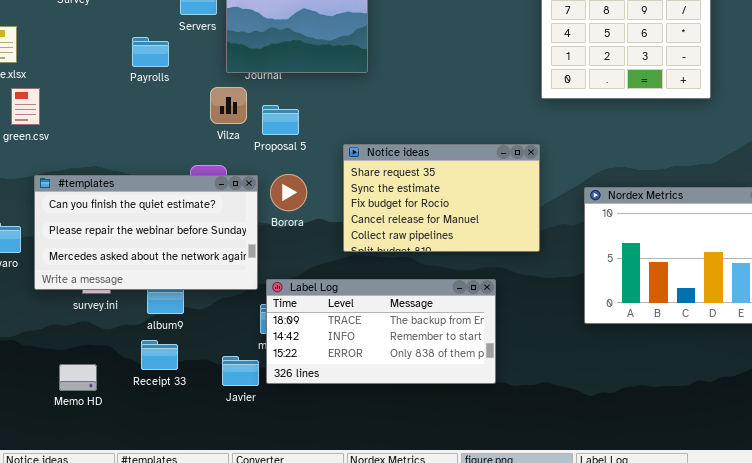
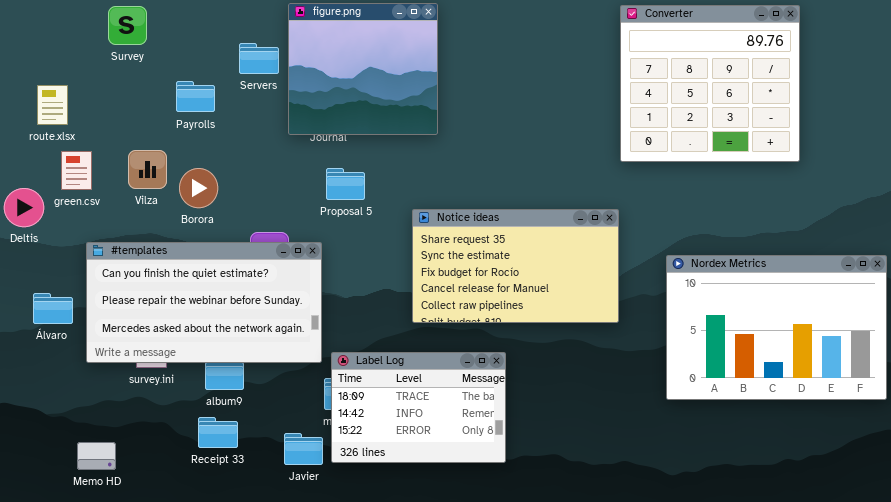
Payrolls: [132,37,169,67] -> [176,81,215,112], moved
Vilza: [210,87,247,124] -> [128,150,167,189], moved
Borora: [270,174,307,211] -> [179,168,218,208], moved
Label Log: [266,279,496,384] -> [331,352,506,463], resized
Memo HD: [59,364,97,391] -> [77,442,116,470], moved

